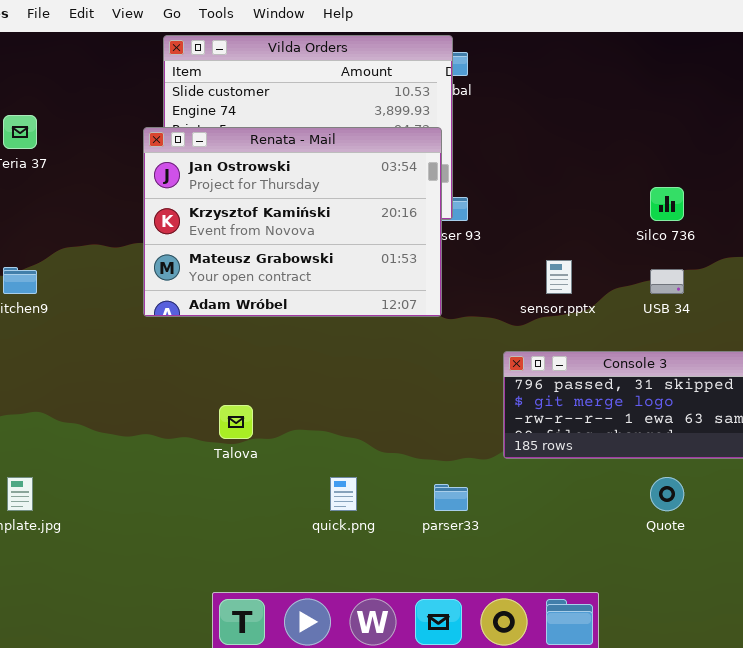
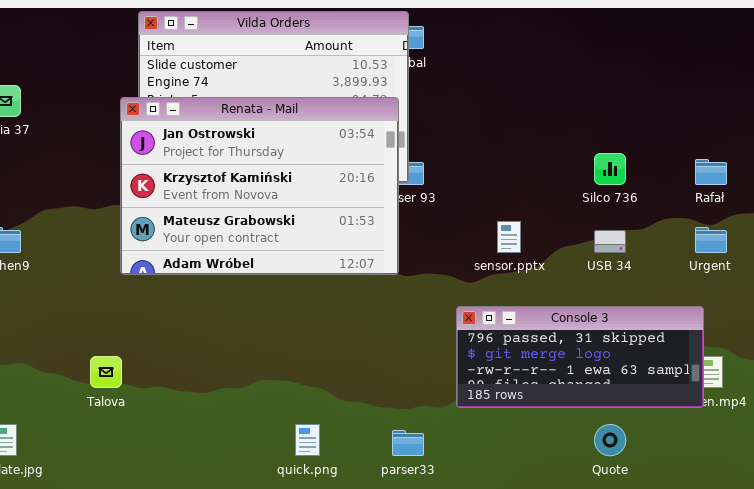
Talova: [219,405,253,439] -> [90,356,122,388], moved

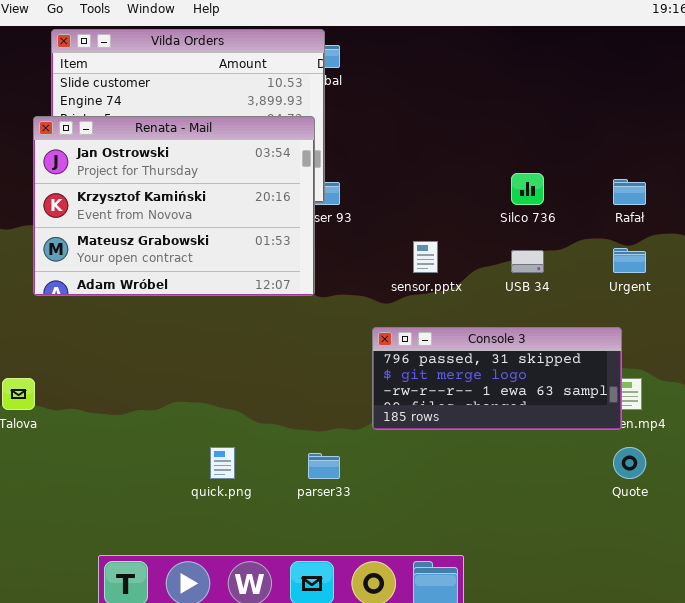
Quote: [594,424,626,456] -> [613,447,646,479], moved

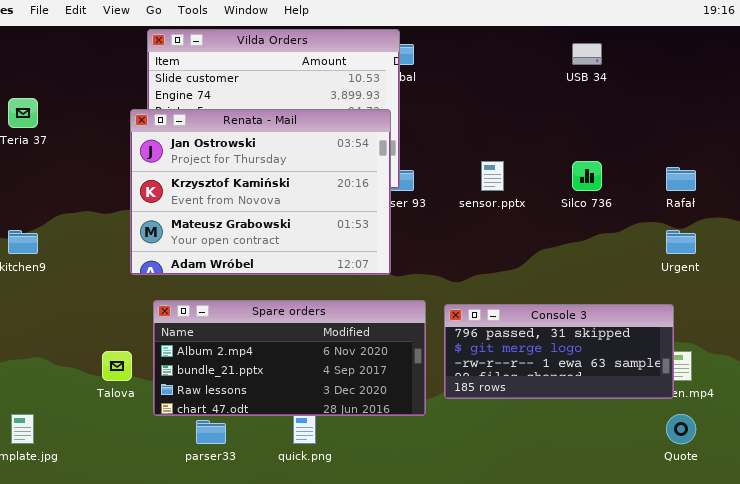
sensor.pptx: [413,241,438,273] -> [481,161,504,191], moved
USB 34: [511,250,544,273] -> [572,43,602,65], moved
Spare orders: none -> [153,300,426,416], opened
parser33: [308,453,340,479] -> [196,420,226,444], moved

